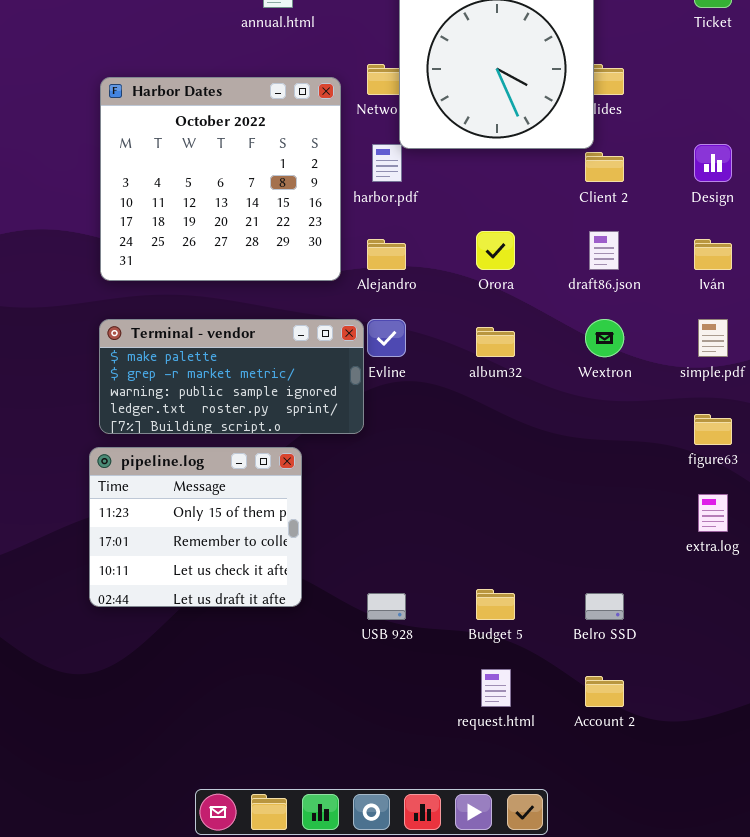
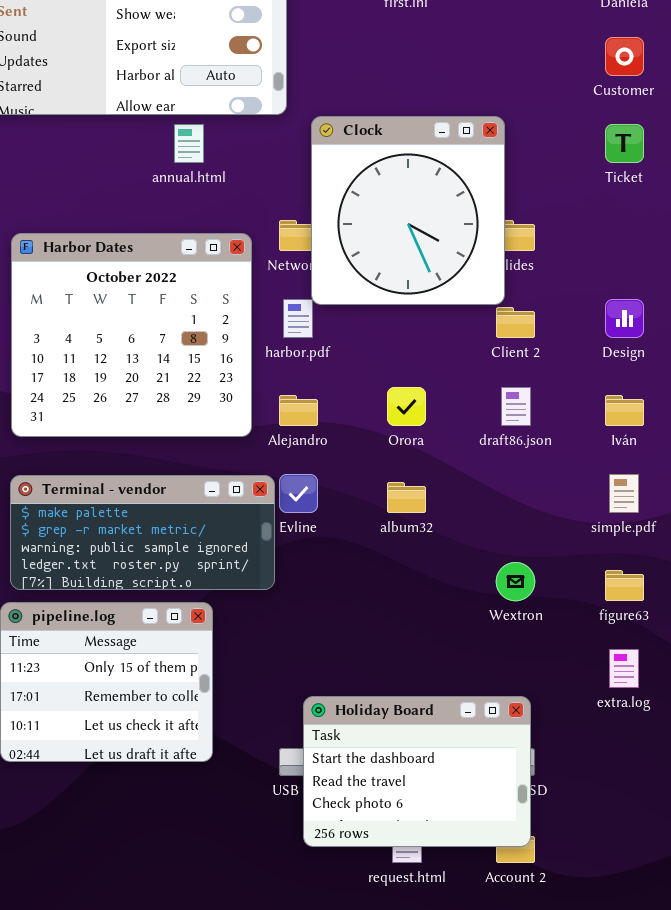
Wextron: [585,319,624,357] -> [496,562,535,601], moved
Holiday Board: none -> [303,696,531,847], opened

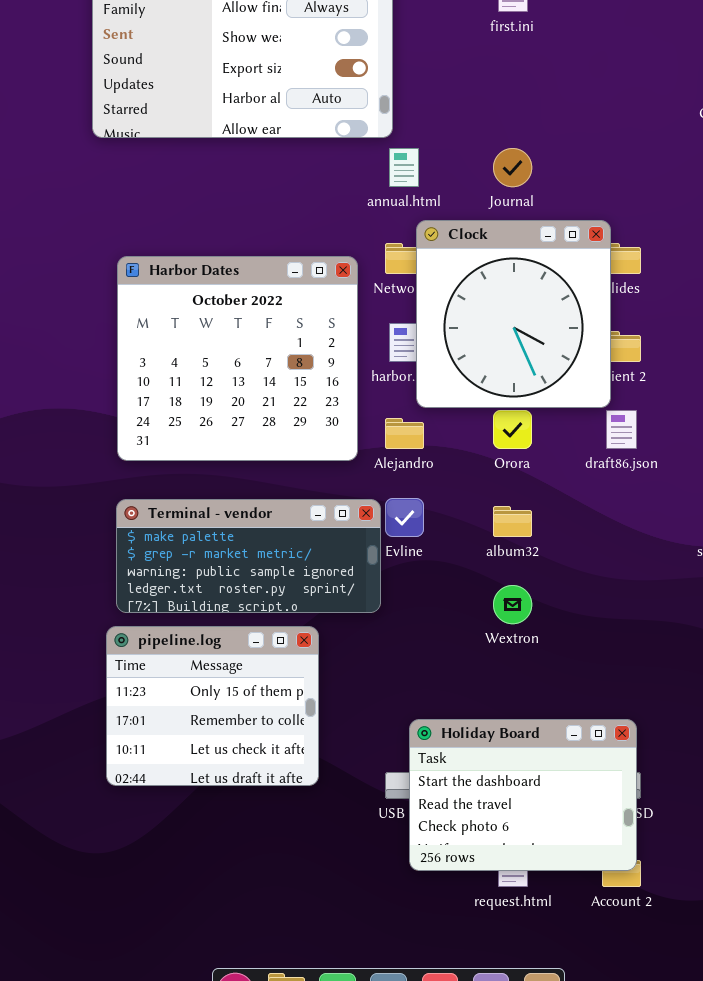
Clock: [311,116,505,305] -> [416,220,611,408], moved
annual.html: [174,124,204,163] -> [389,148,419,187], moved
Wextron: [496,562,535,601] -> [493,585,532,624], moved

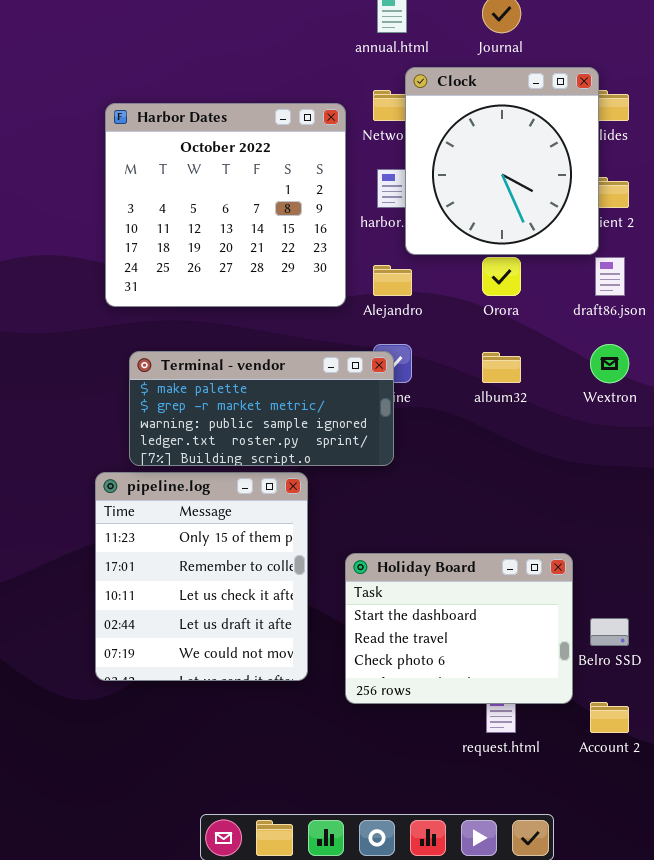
Terminal - vendor: [116,499,381,613] -> [129,351,394,466], moved
Wextron: [493,585,532,624] -> [590,344,629,383], moved
pipeline.log: [106,626,319,786] -> [95,472,308,681], resized
Holiday Board: [409,719,637,871] -> [345,553,573,704], moved

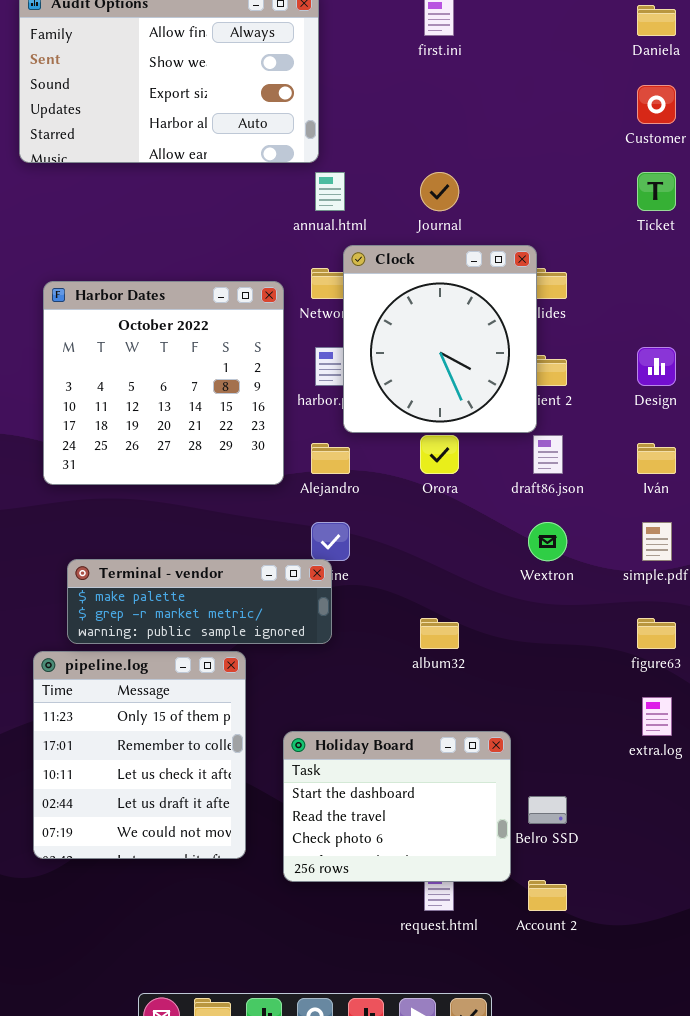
Terminal - vendor: [129,351,394,466] -> [67,559,332,644], resized
album32: [482,352,521,383] -> [420,618,459,649], moved

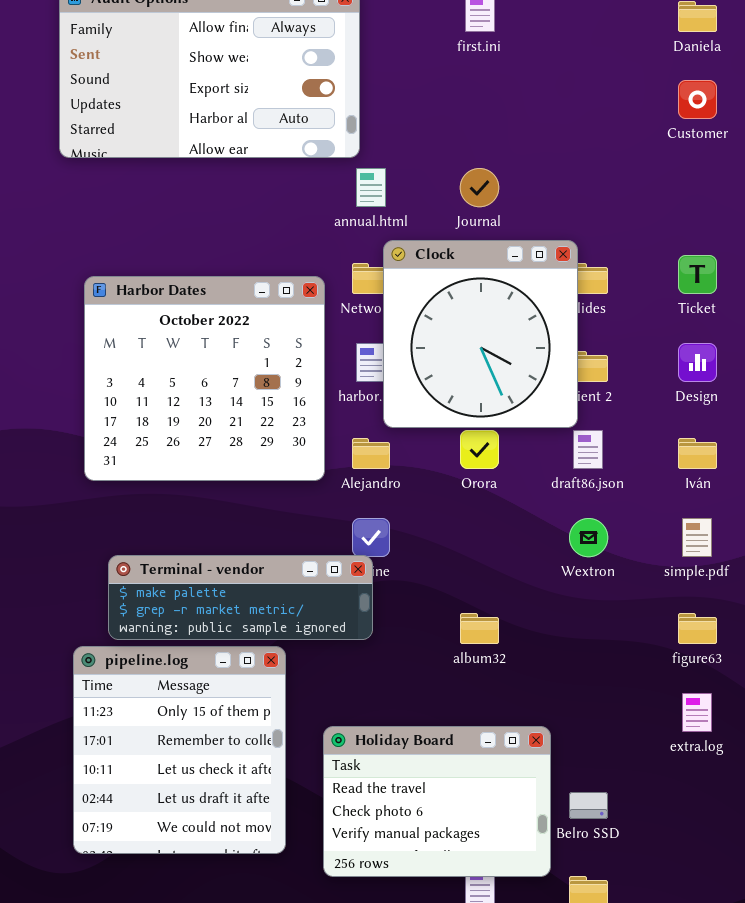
Ticket: [637,172,676,211] -> [678,255,717,294], moved
Holiday Board: [283,731,511,882] -> [323,726,551,877], scrolled down 1 row

